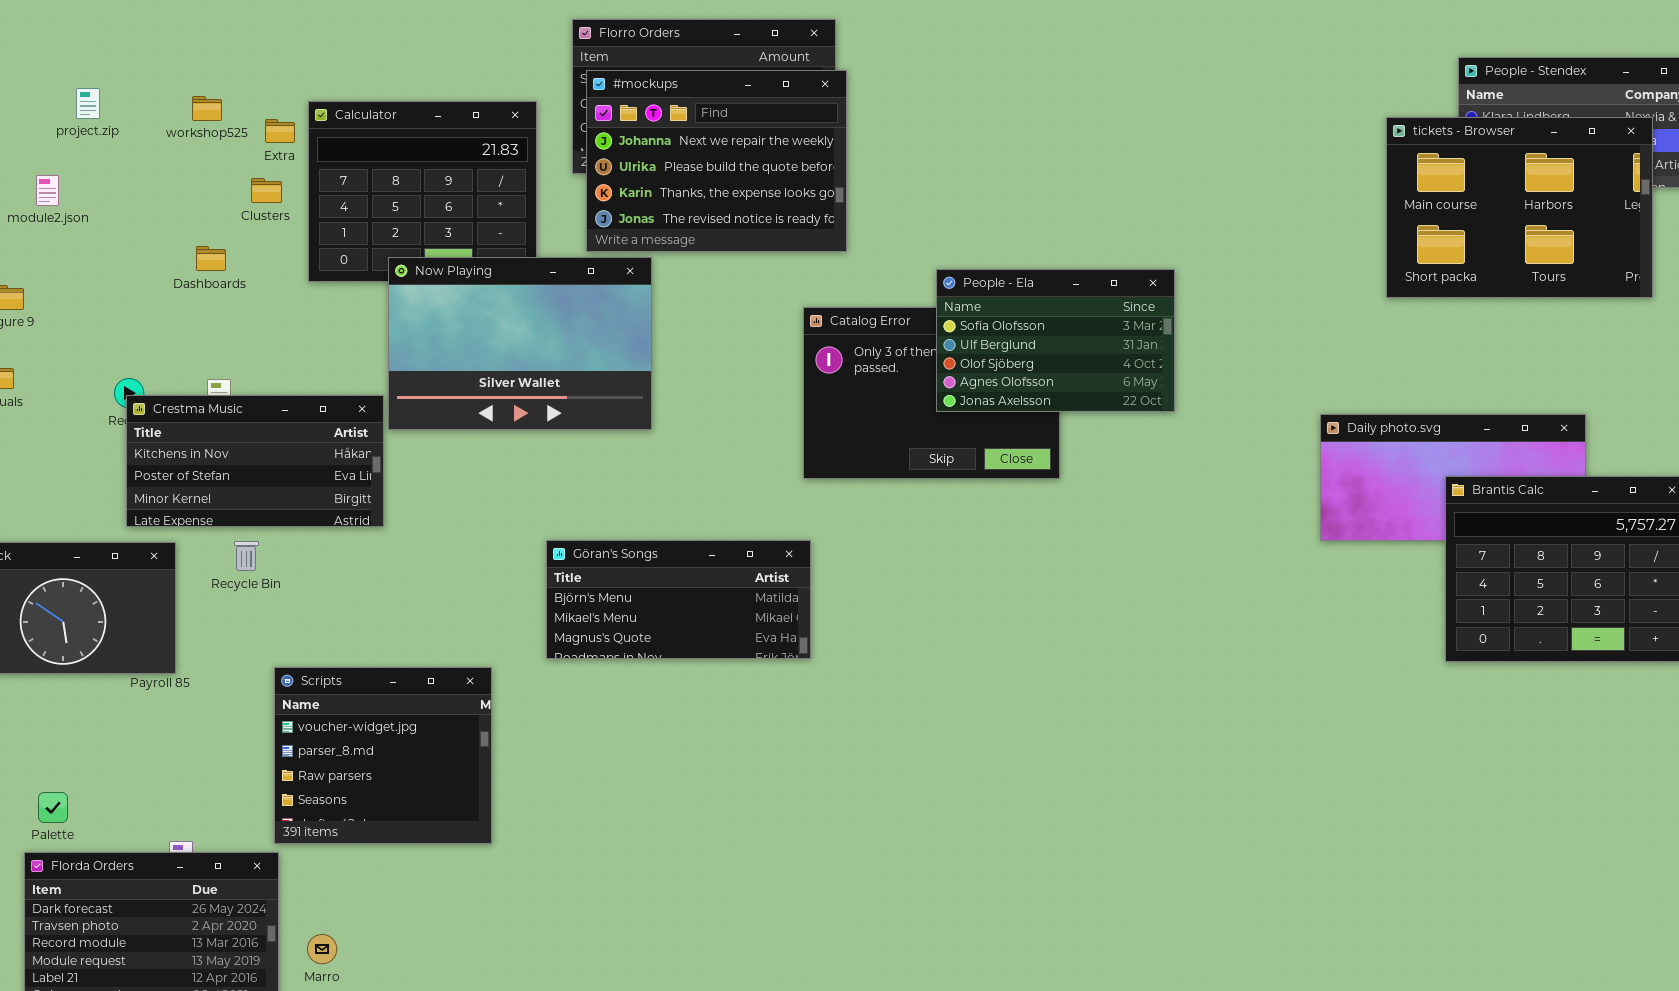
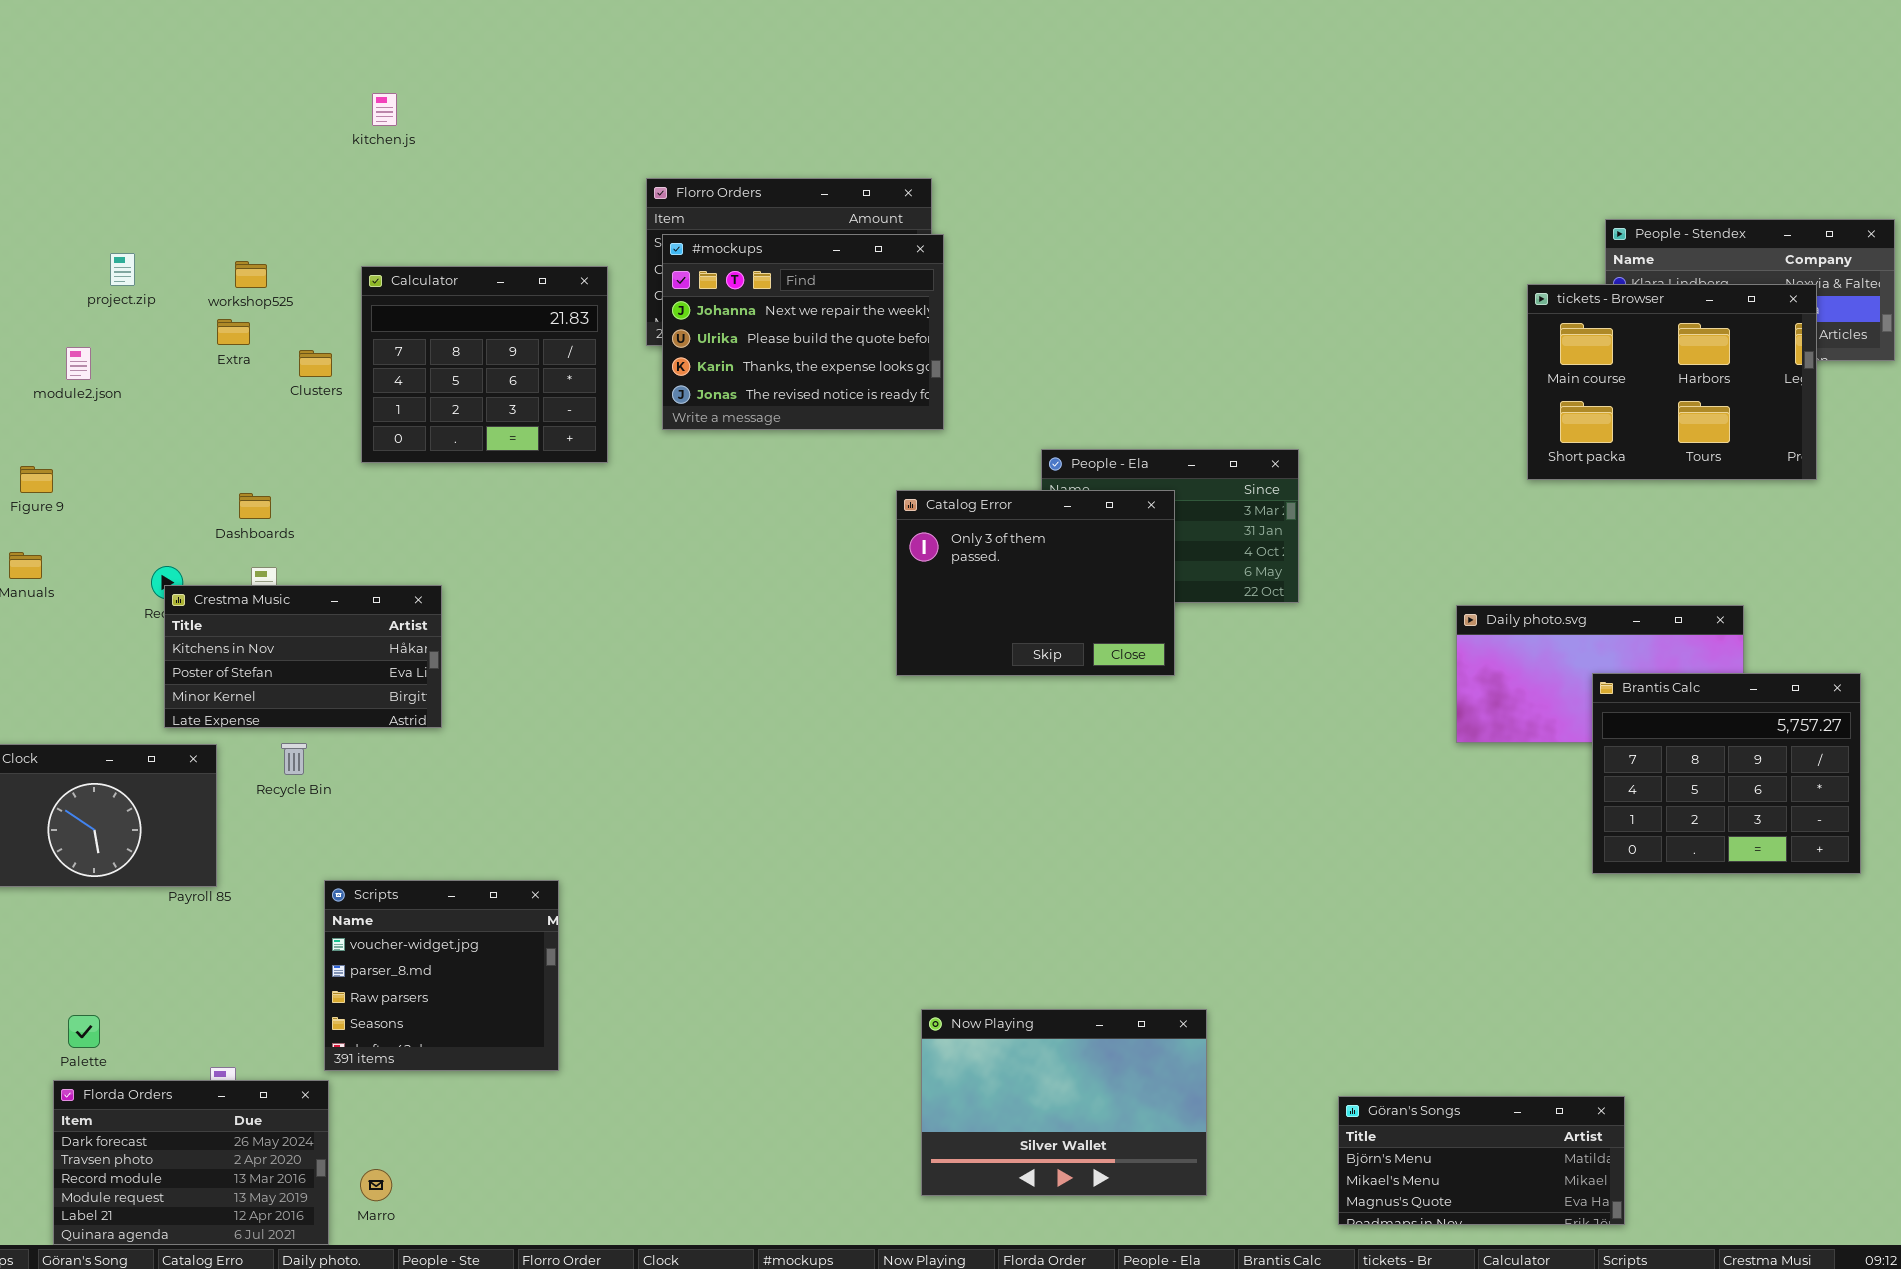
Extra: [265,119,295,143] -> [217,319,250,345], moved
Dashboards: [196,246,226,271] -> [239,493,271,519], moved
Now Playing: [388,257,652,430] -> [921,1009,1207,1196], moved
Catalog Error: [803,307,1060,479] -> [896,490,1175,676], raised
Göran's Songs: [546,540,811,659] -> [1338,1096,1625,1225], moved

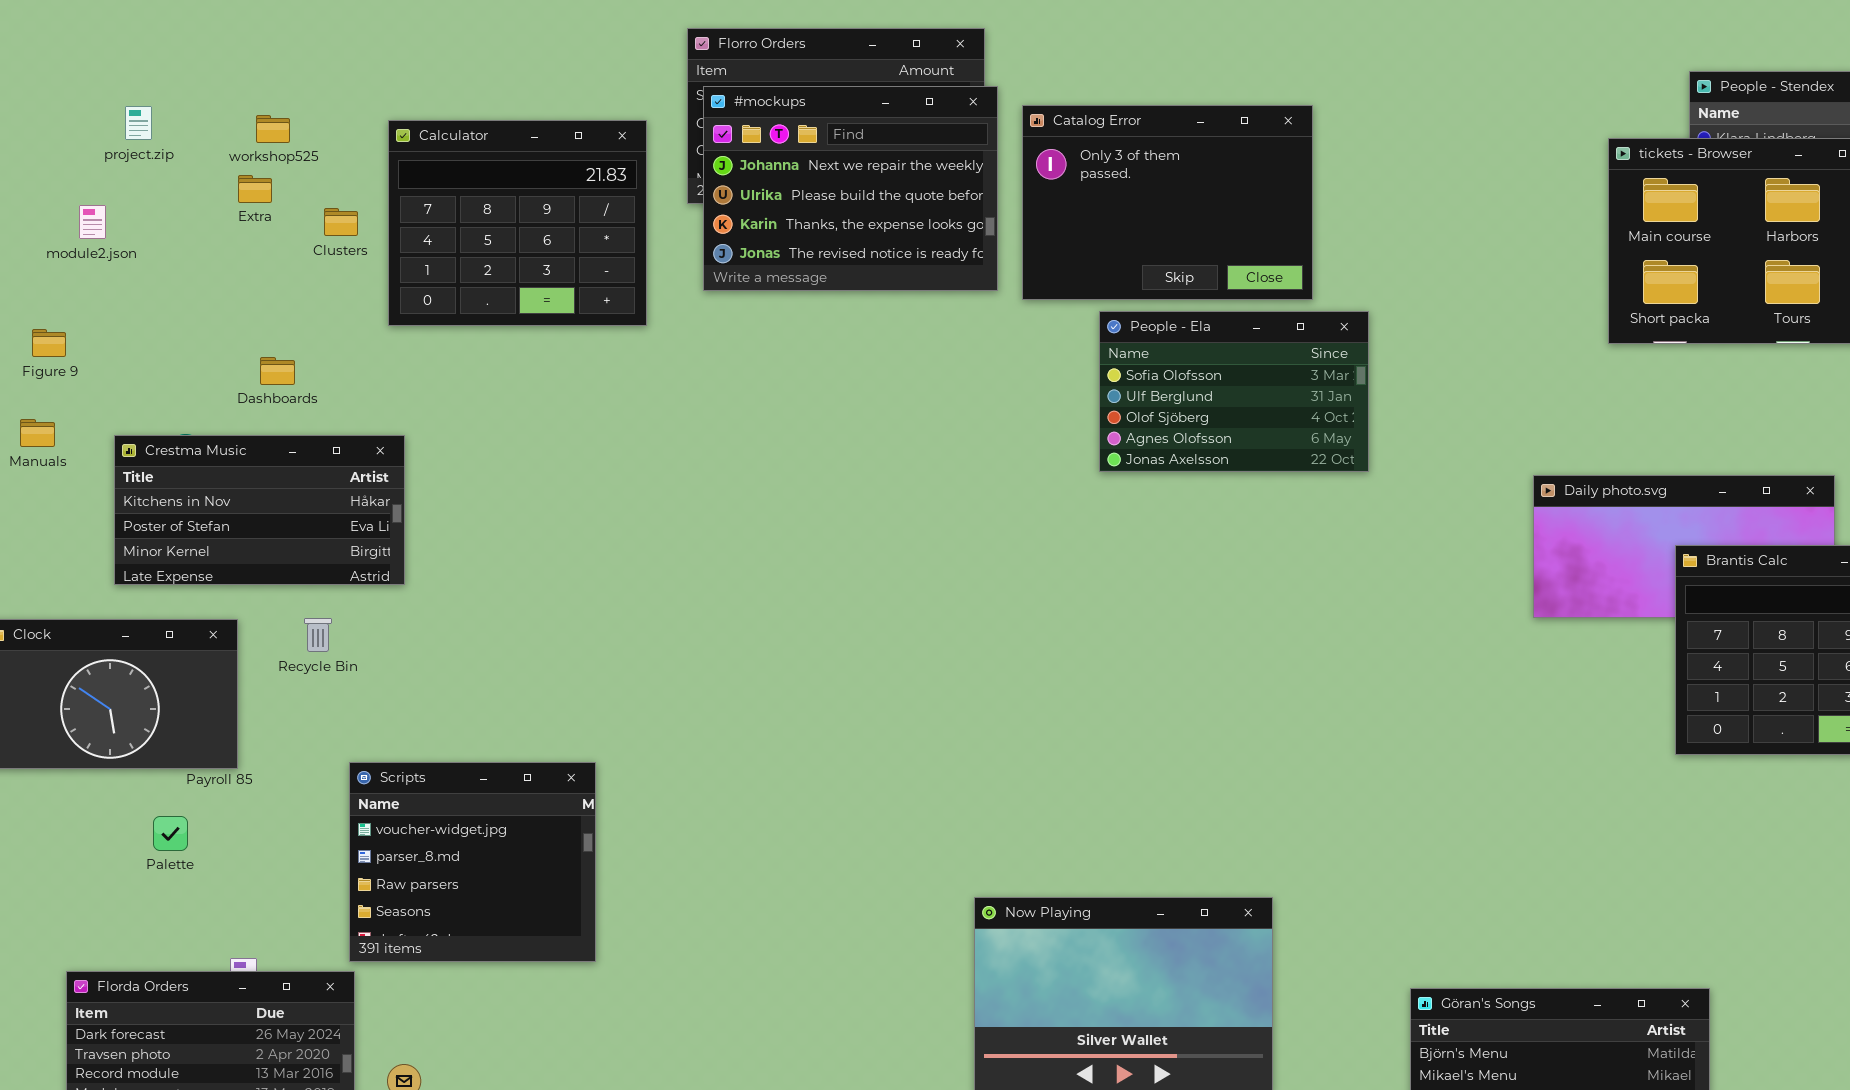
Catalog Error: [896,490,1175,676] -> [1022,105,1313,300], moved
Crestma Music: [164,585,442,728] -> [114,435,405,585], moved
Palette: [68,1015,100,1048] -> [153,816,188,851], moved

